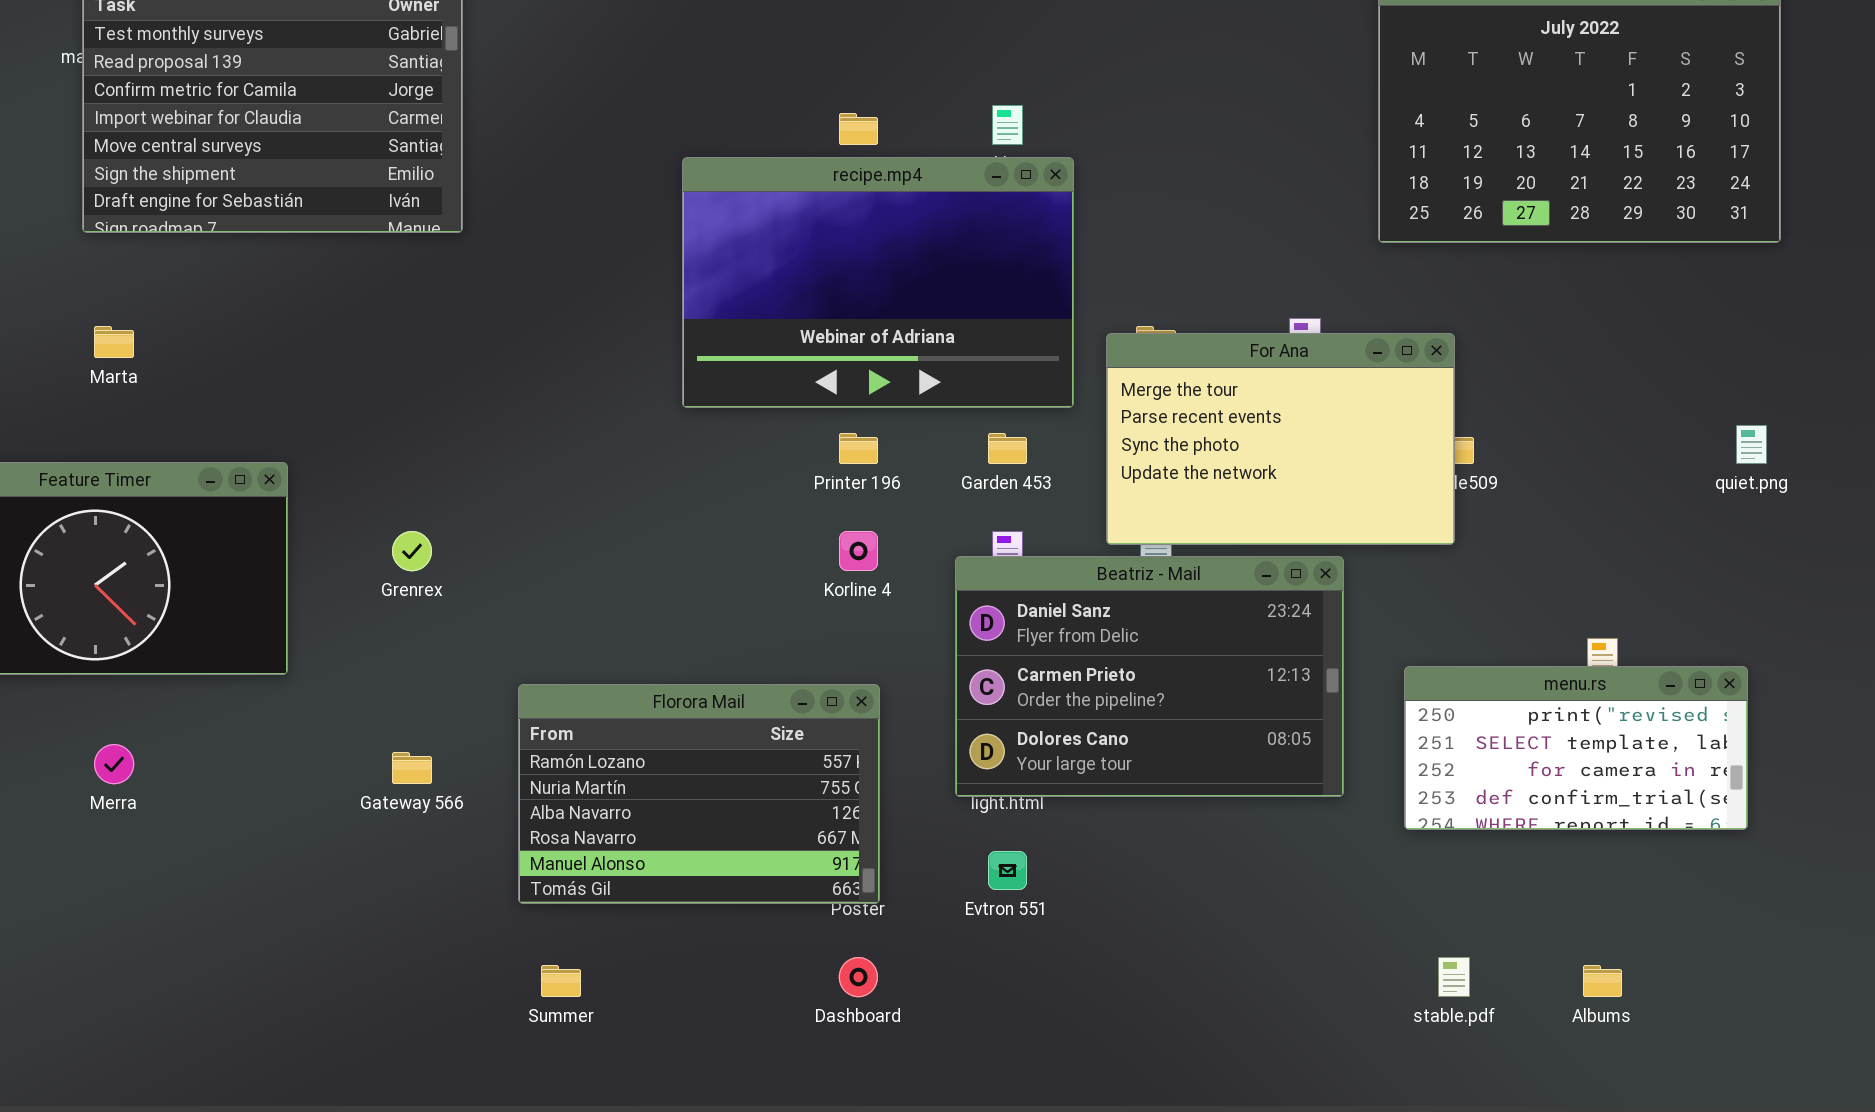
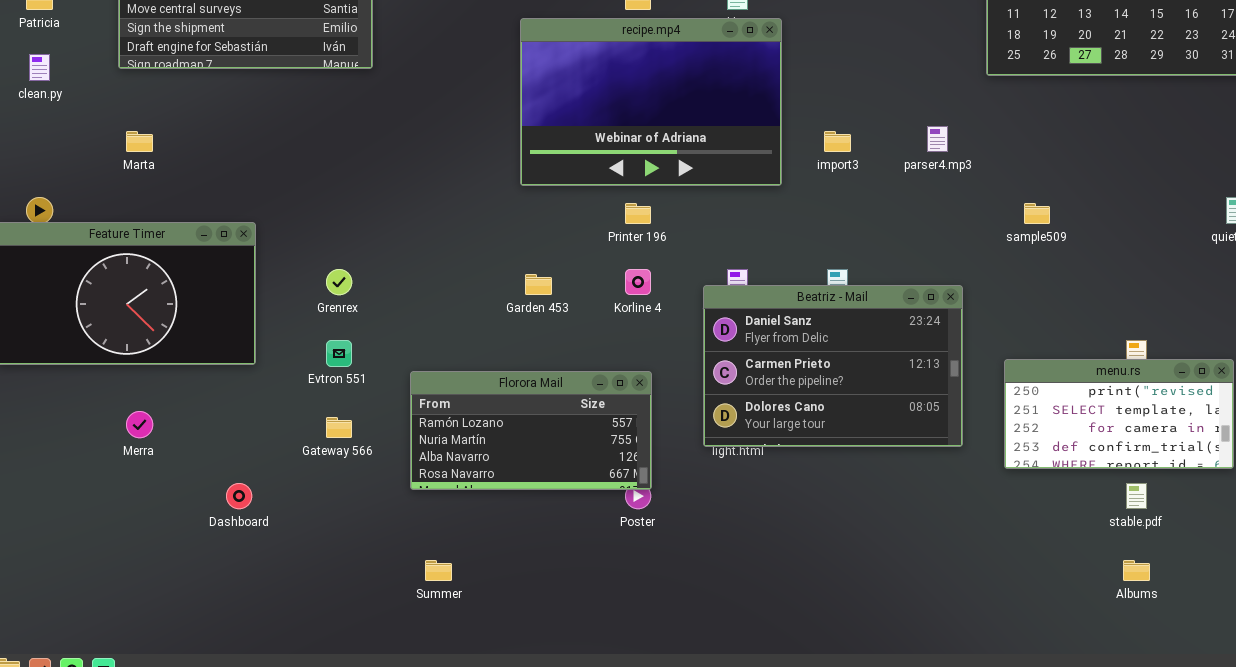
For Ana: [1106,333,1455,545] -> none, closed
Garden 453: [988,433,1027,464] -> [525,274,552,295], moved
Florora Mail: [518,684,880,904] -> [410,371,652,490], resized
Evtron 551: [988,851,1027,890] -> [326,340,352,367], moved
Dashboard: [839,957,878,997] -> [226,483,252,509], moved
stable.pdf: [1438,957,1470,997] -> [1126,483,1147,509], moved

